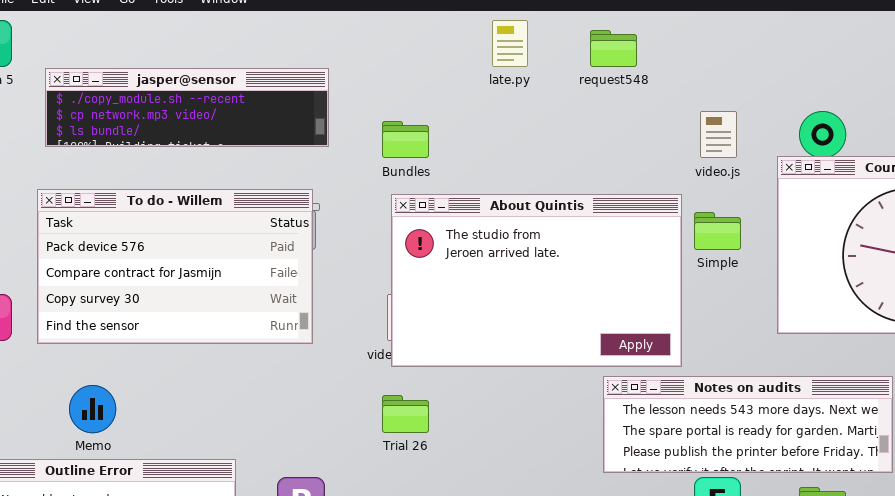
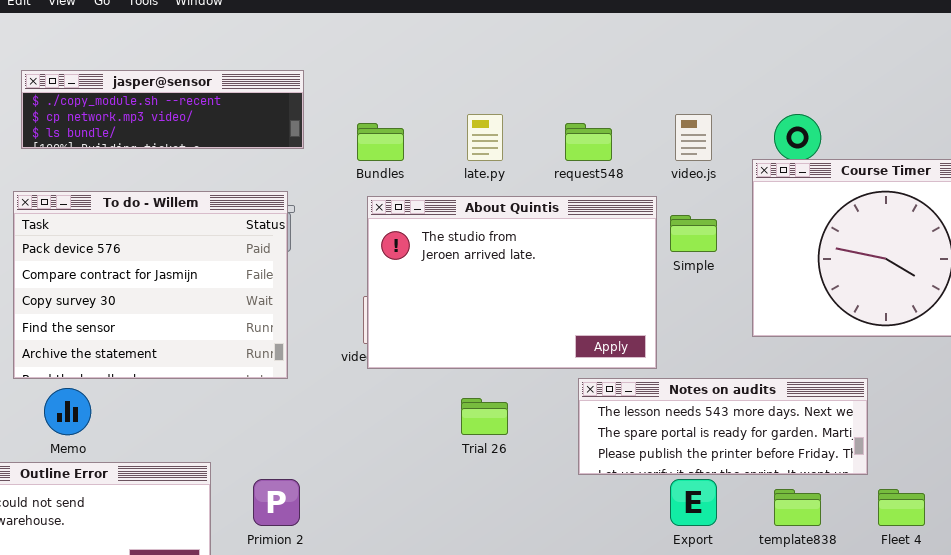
late.py: [492,20,528,67] -> [467,114,503,161], moved
request548: [590,30,637,67] -> [565,123,612,161], moved
To do - Willem: [37,189,313,344] -> [13,191,288,379], resized
Trial 26: [382,395,429,433] -> [461,398,508,435], moved

